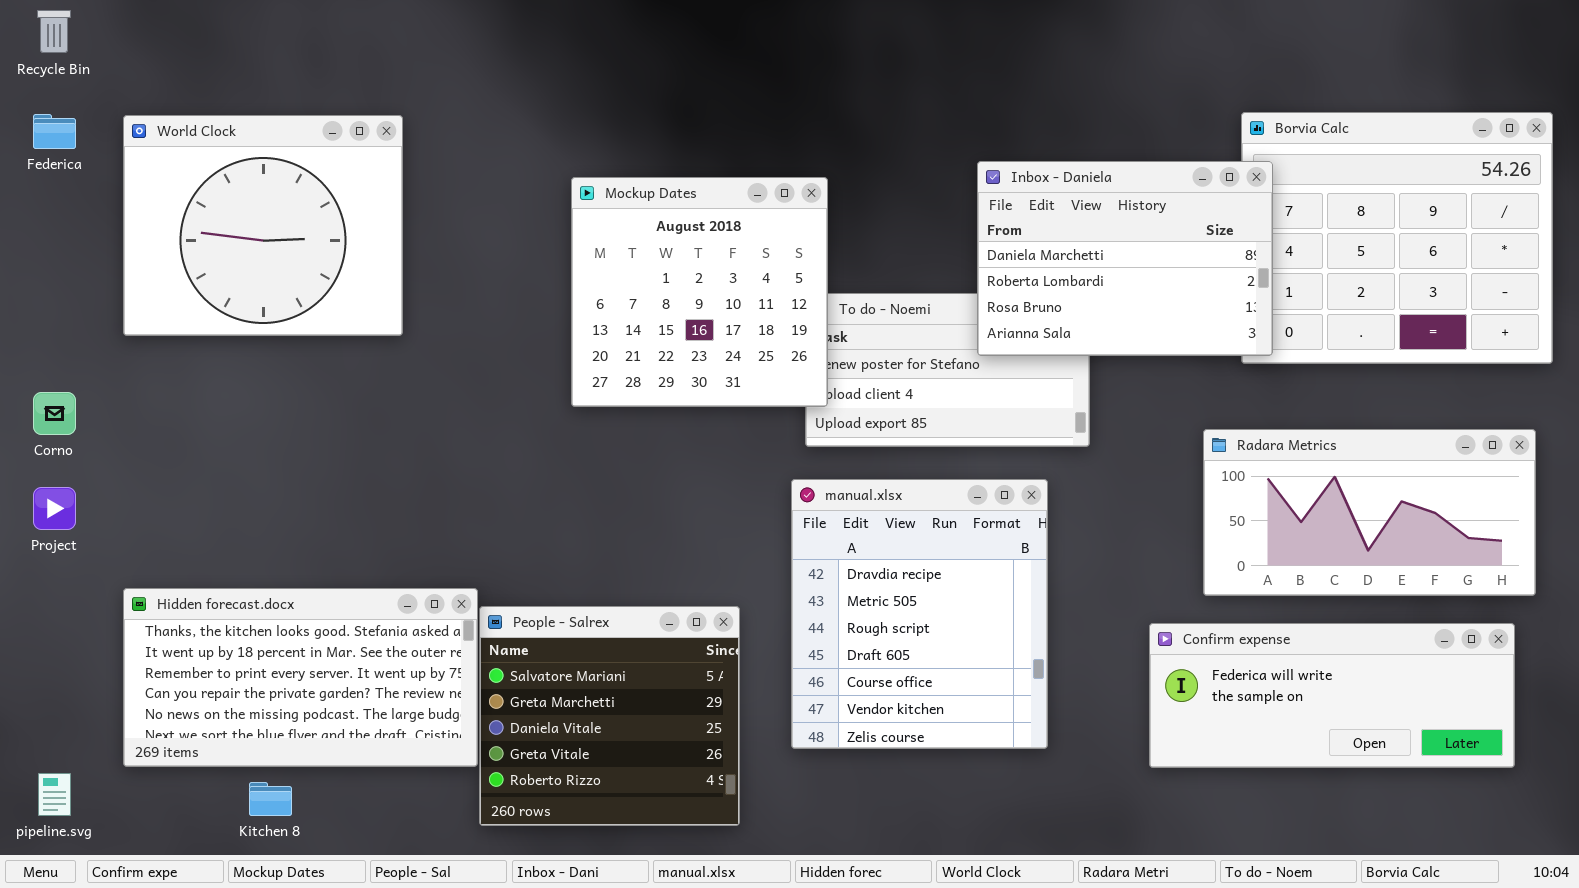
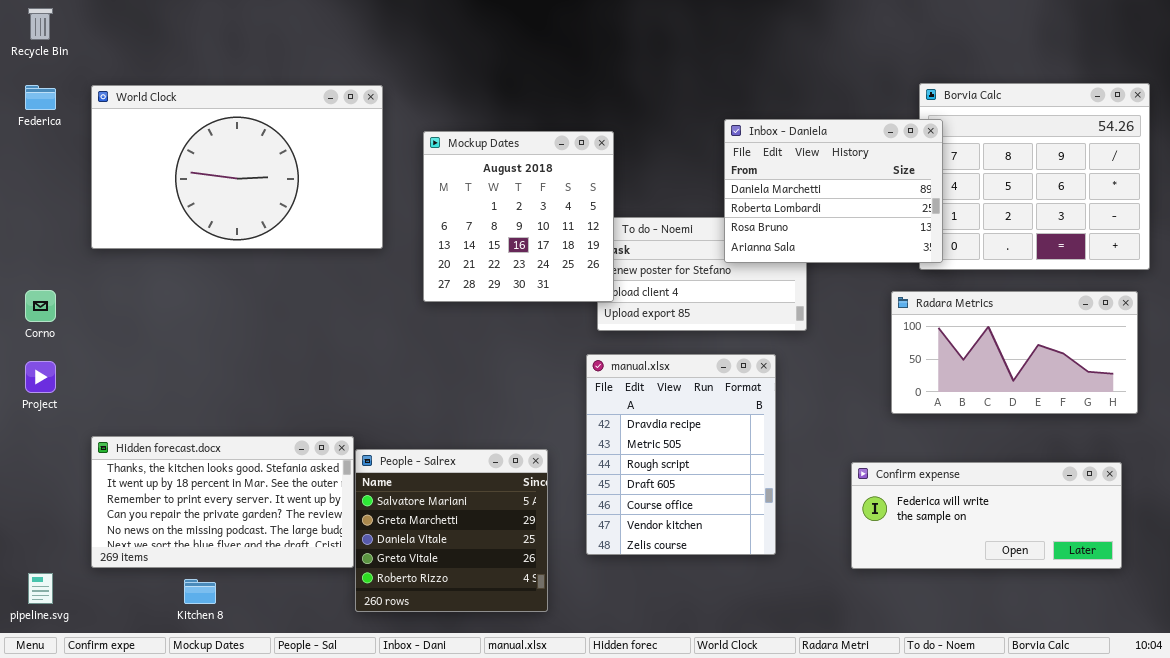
World Clock: [123,115,403,336] -> [91,85,383,249], resized
Radara Metrics: [1203,429,1536,596] -> [891,291,1138,414], moved

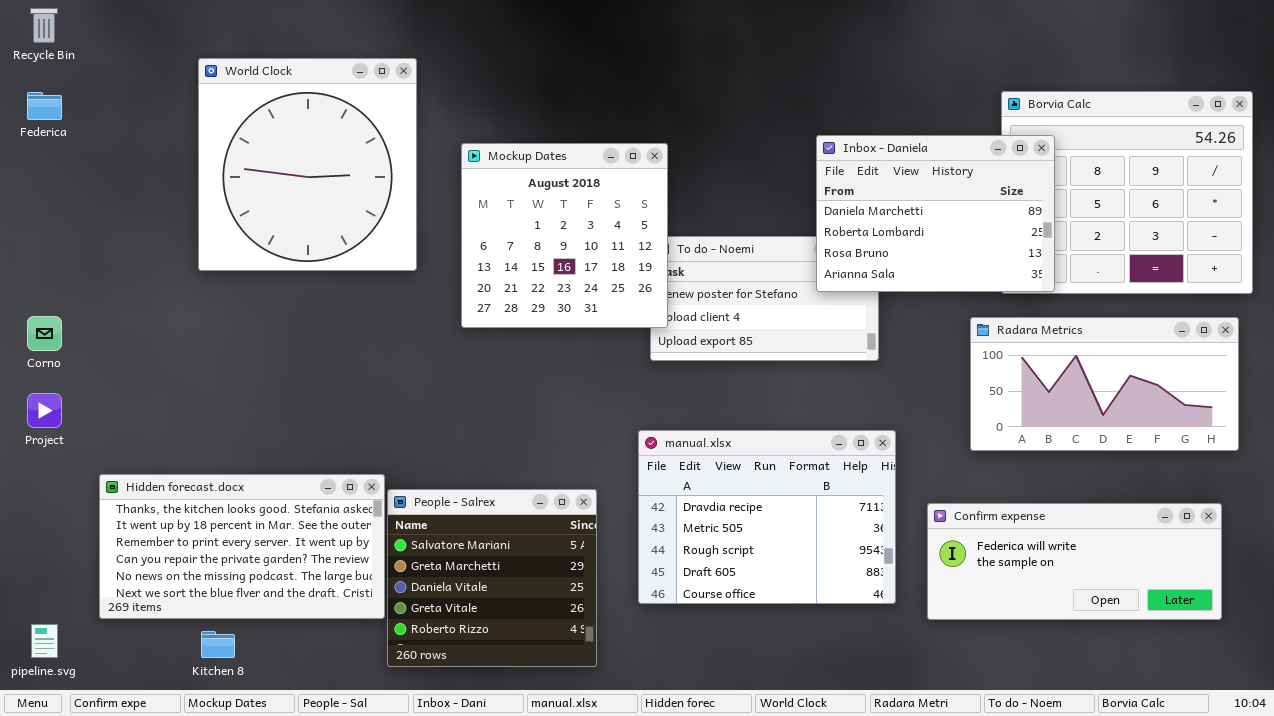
World Clock: [91,85,383,249] -> [198,58,417,271], resized
Inbox - Daniela: [724,119,943,263] -> [816,135,1055,292], moved
manual.xlsx: [586,354,776,555] -> [638,430,896,604], resized

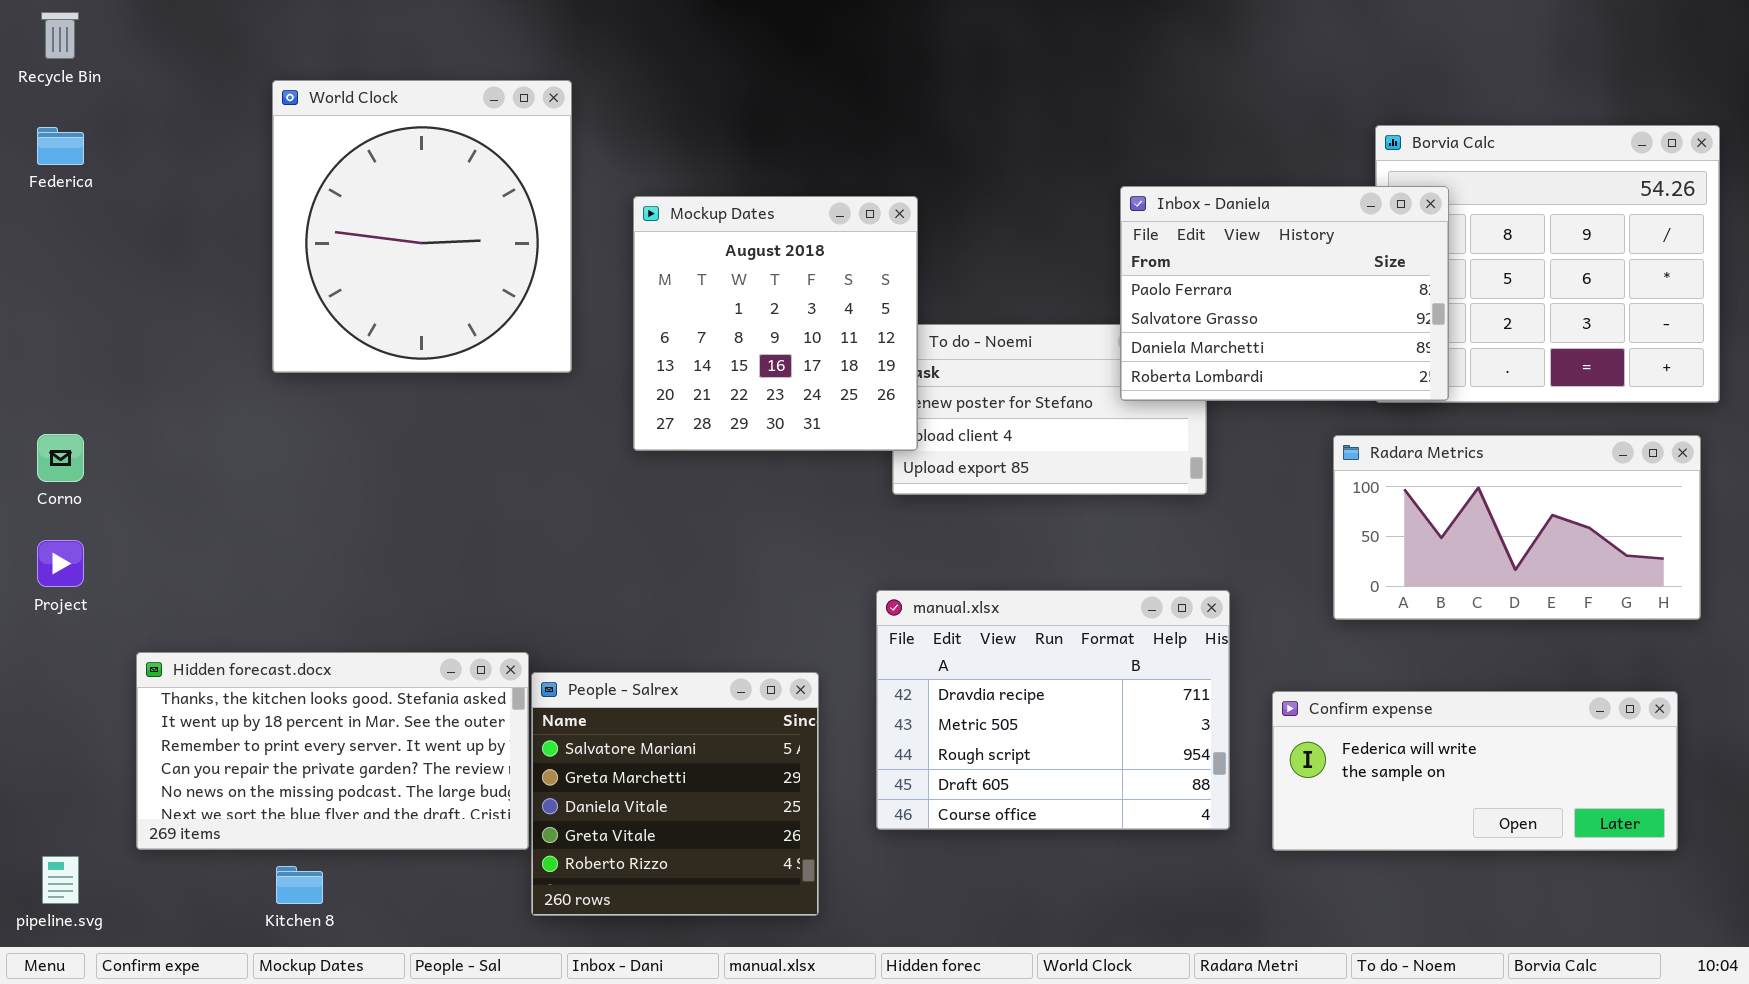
Inbox - Daniela: [816,135,1055,292] -> [1120,186,1449,401], scrolled up 2 rows

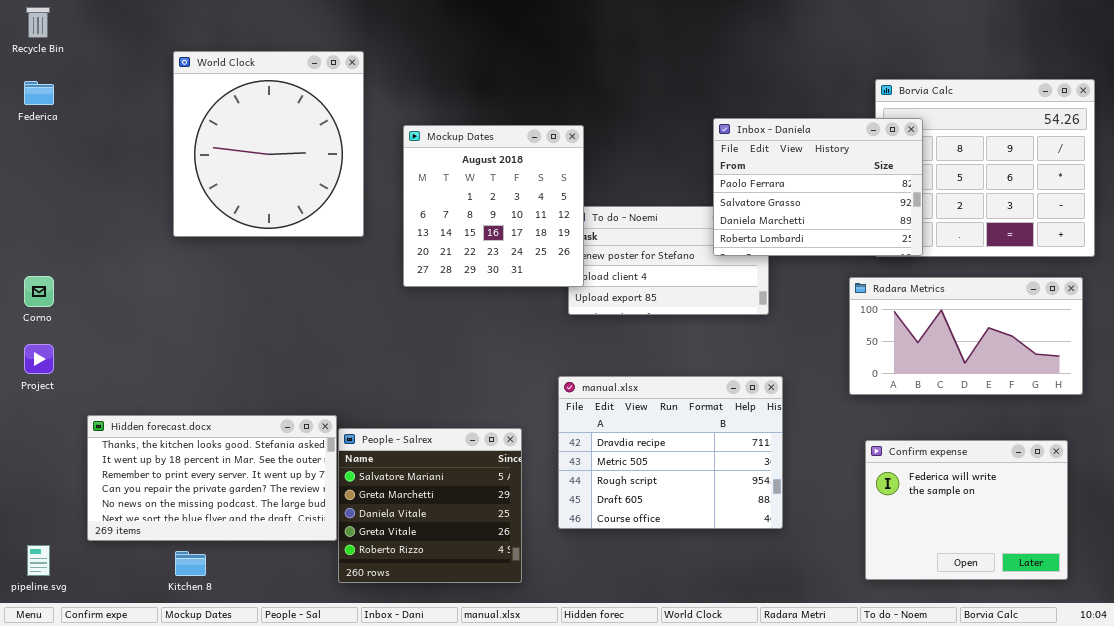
Confirm expense: [1272,691,1678,851] -> [865,440,1068,580], resized

